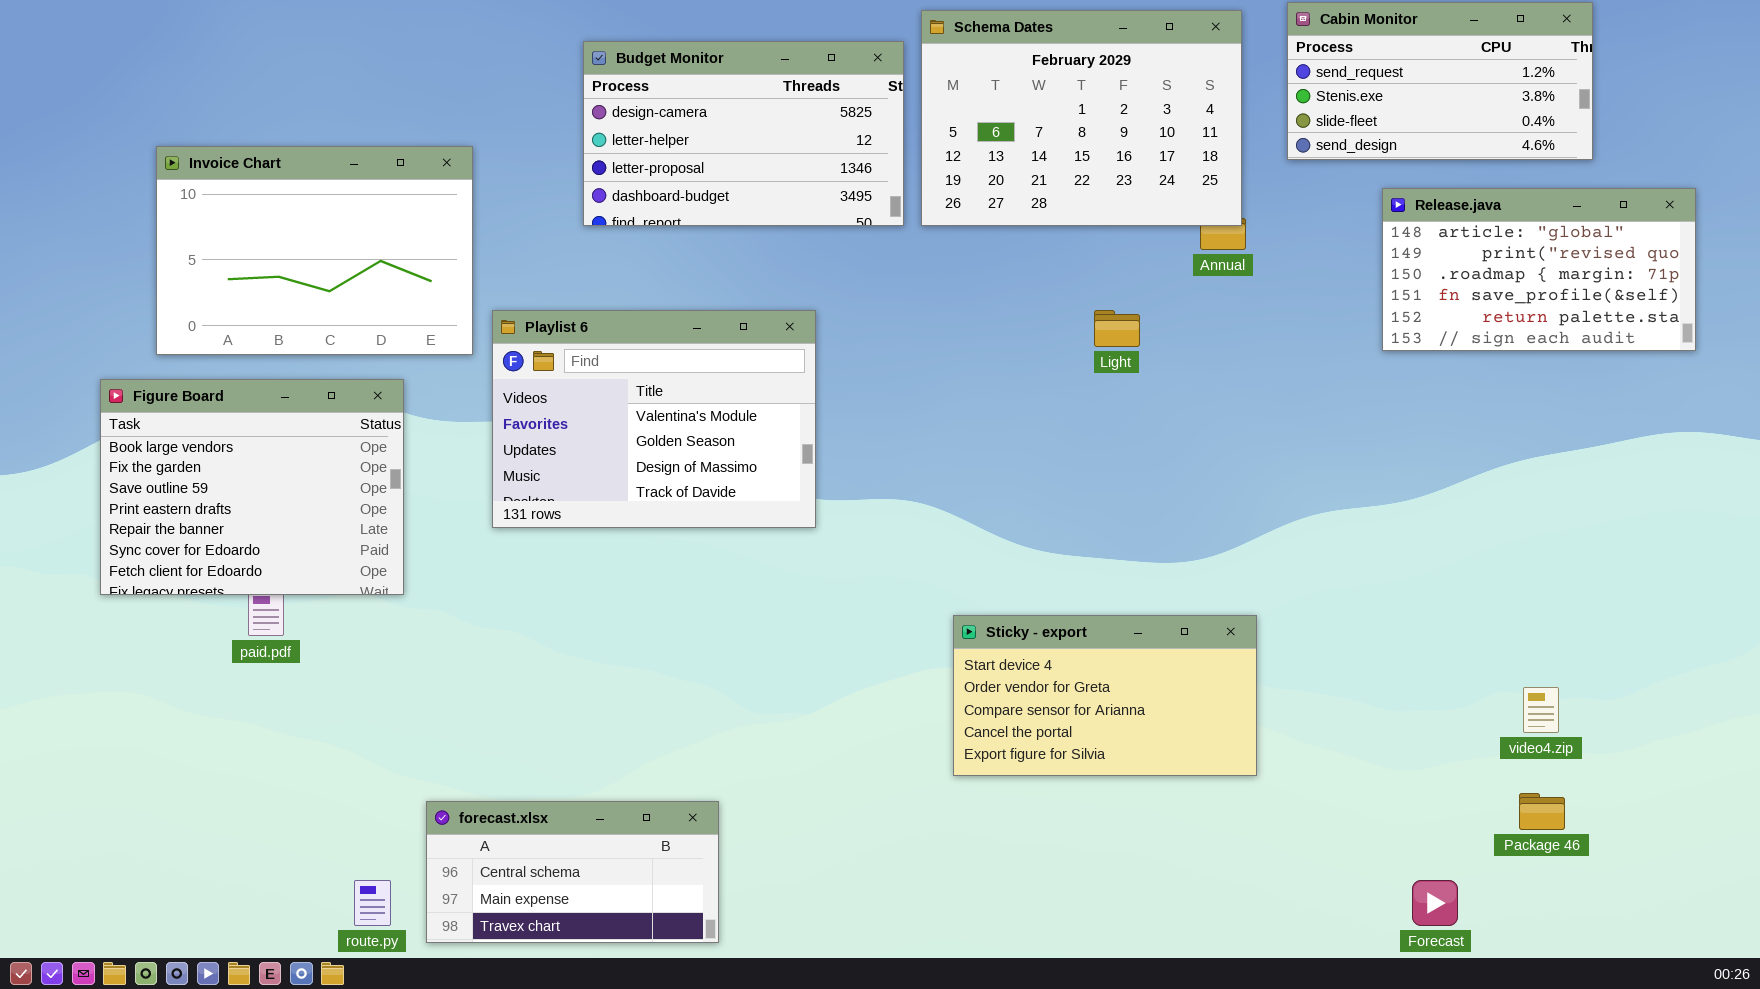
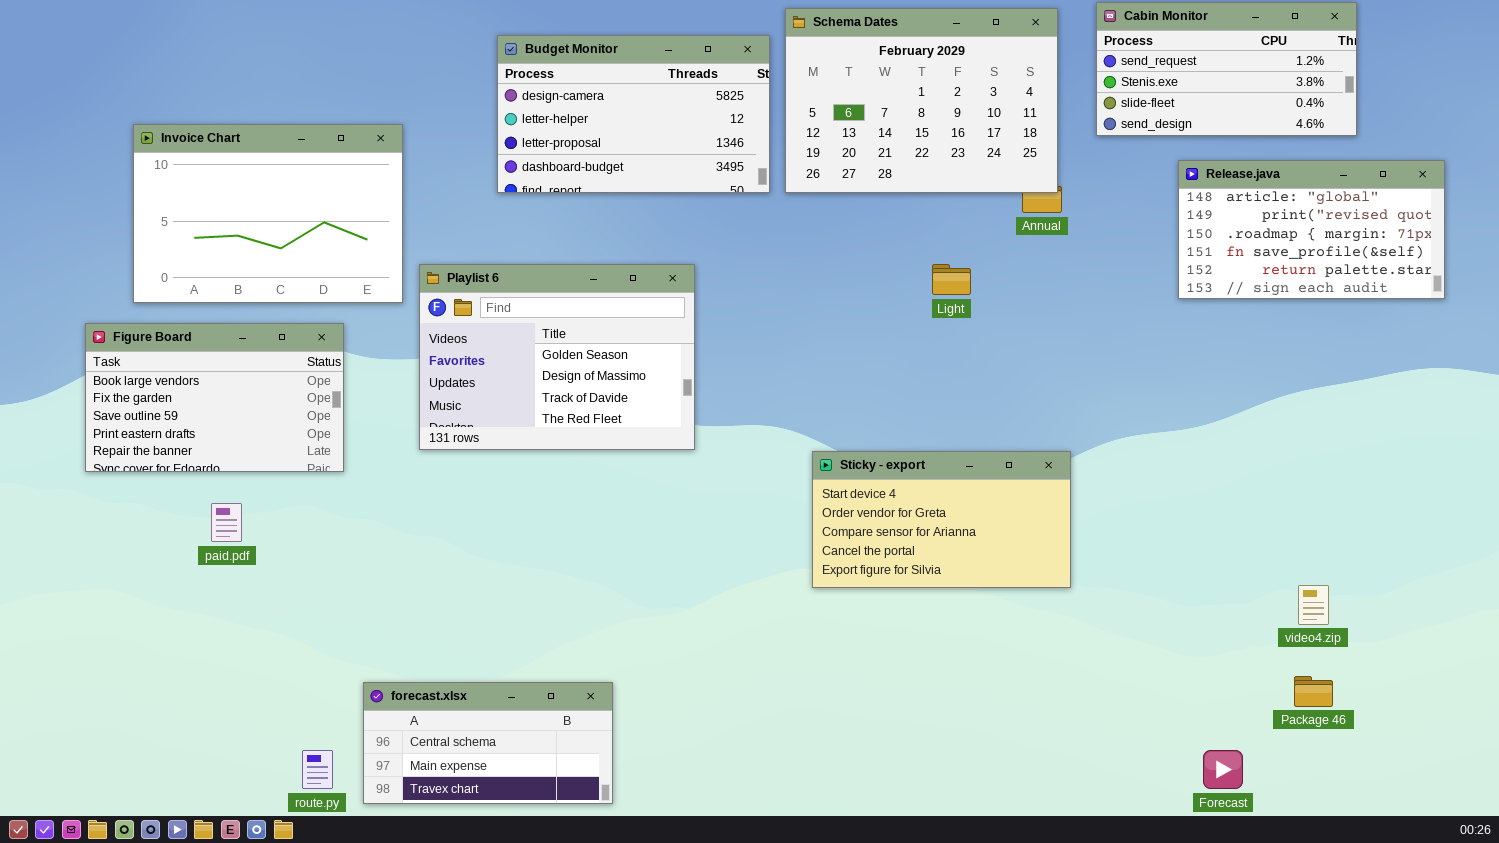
Playlist 6: [492,310,816,528] -> [419,264,695,450], scrolled down 1 row
Figure Board: [100,379,404,595] -> [85,323,344,472], resized
Sticky - export: [953,615,1257,776] -> [812,451,1071,588], moved

